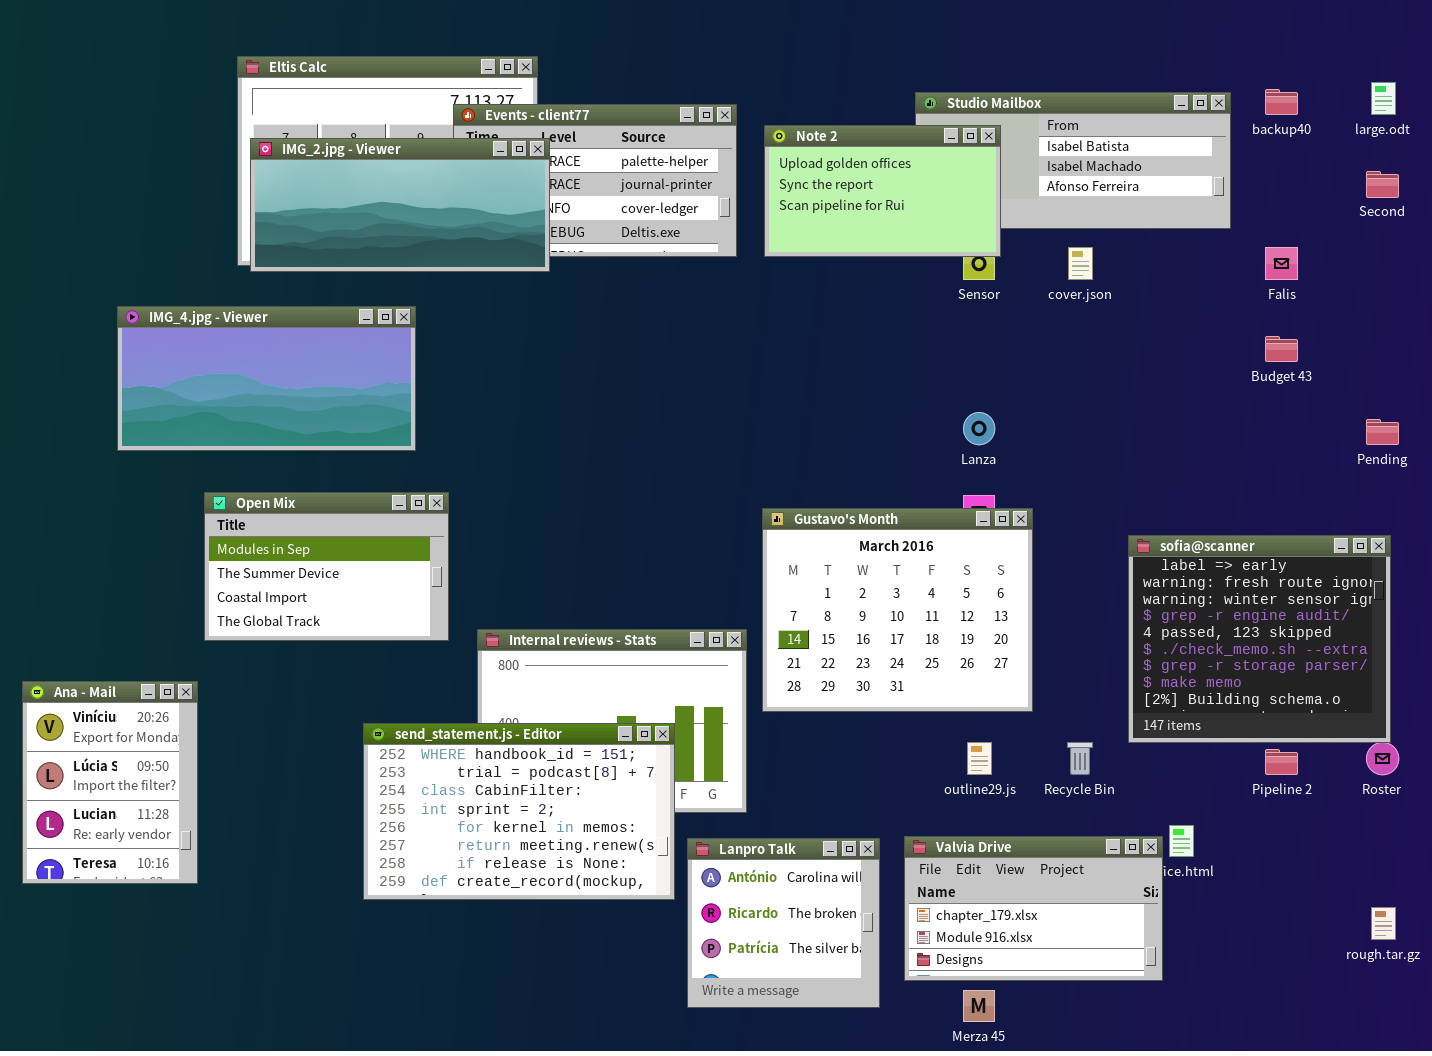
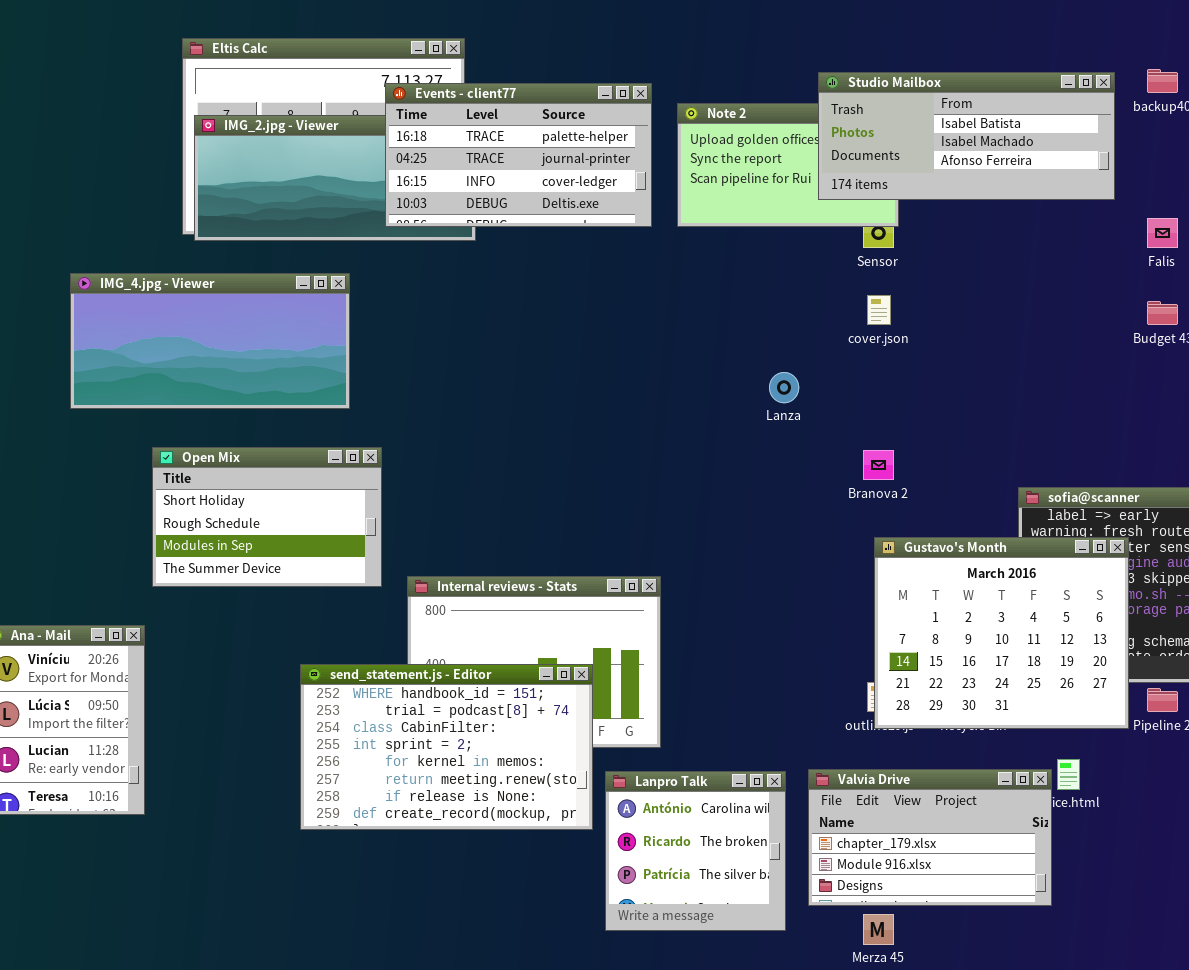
Studio Mailbox: [915,92,1231,229] -> [818,72,1115,200], raised
Events - client77: [453,104,737,257] -> [385,83,652,227], raised
cover.json: [1068,247,1093,280] -> [867,295,891,325], moved
Lanza: [963,412,995,445] -> [769,372,799,403], moved
Open Mix: [204,492,449,641] -> [152,447,382,587], scrolled up 2 rows
Gustavo's Month: [762,508,1033,712] -> [874,537,1129,729], moved

